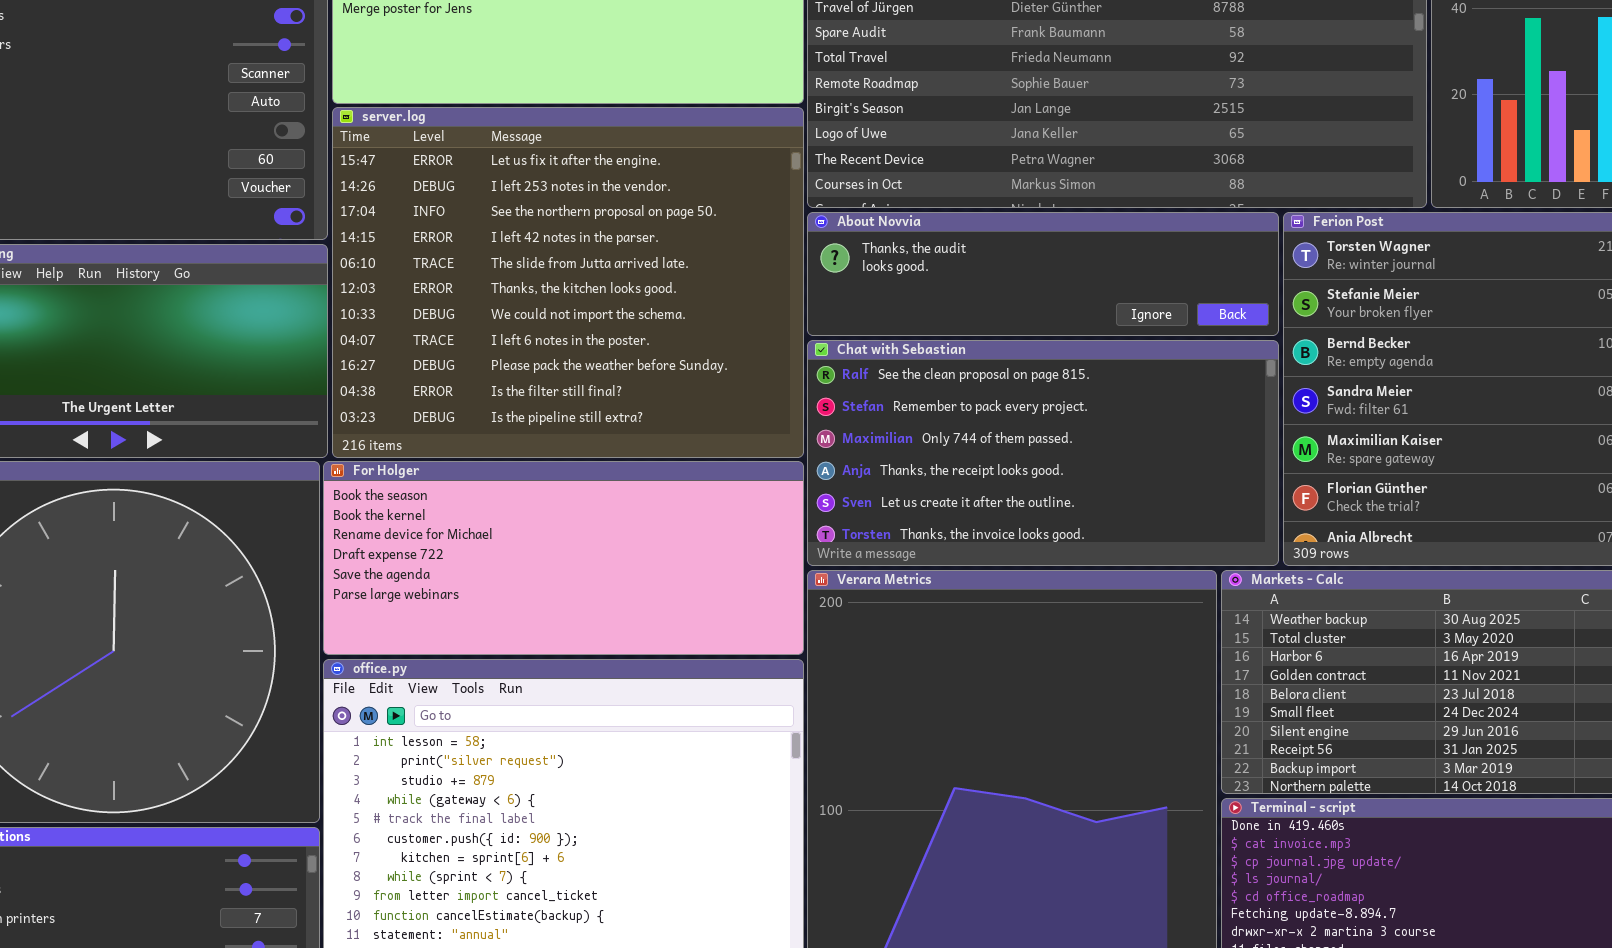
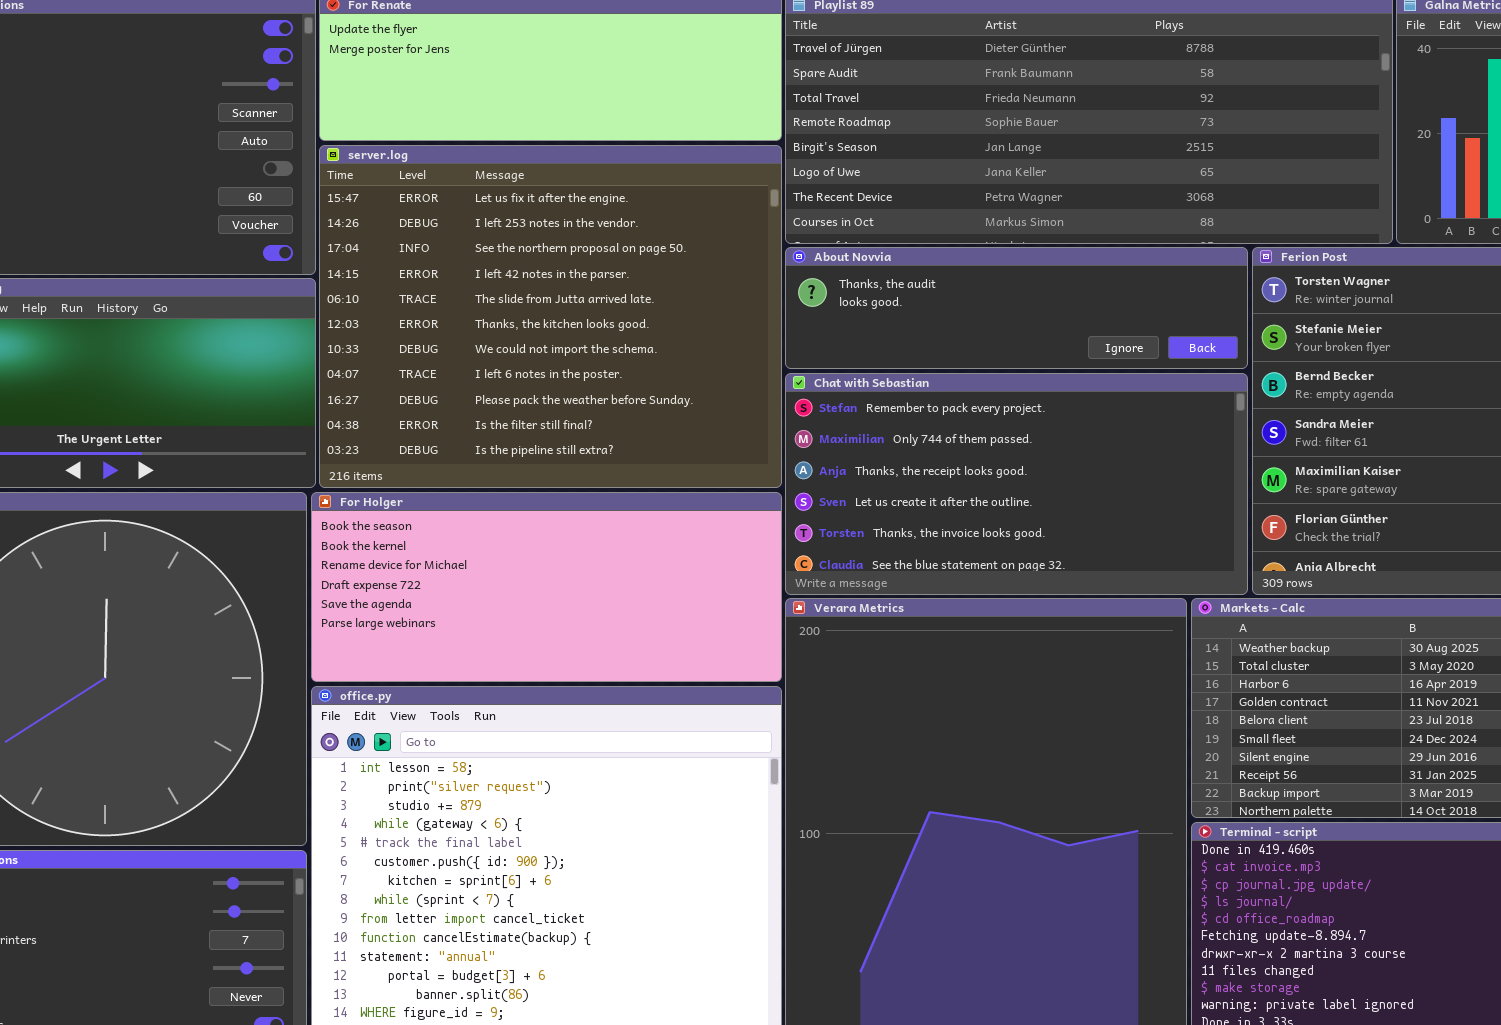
Chat with Sebastian: [807,340,1279,566] -> [785,373,1248,595], scrolled down 1 row

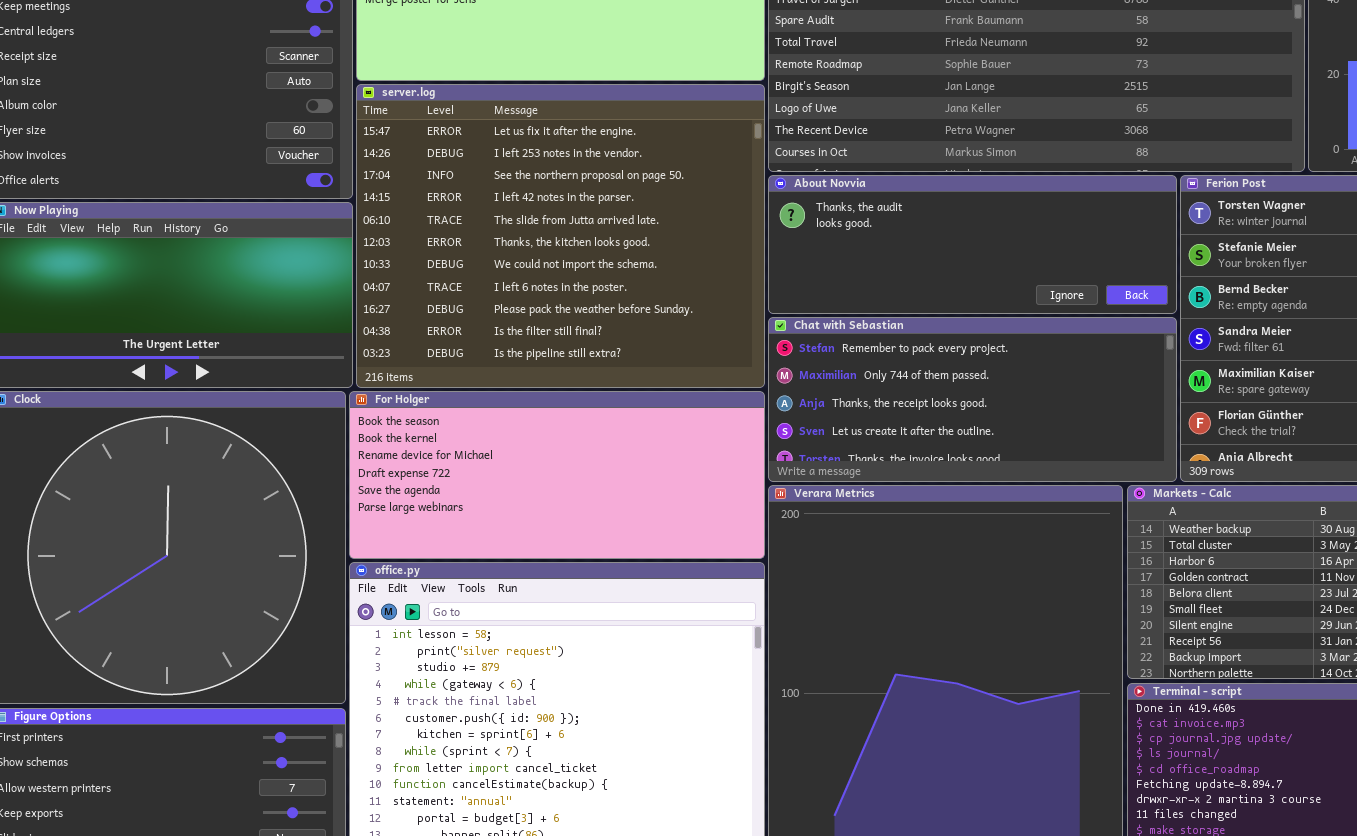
About Novvia: [785,247,1248,369] -> [768,175,1177,314], resized
Chat with Sebastian: [785,373,1248,595] -> [768,317,1177,482], resized

